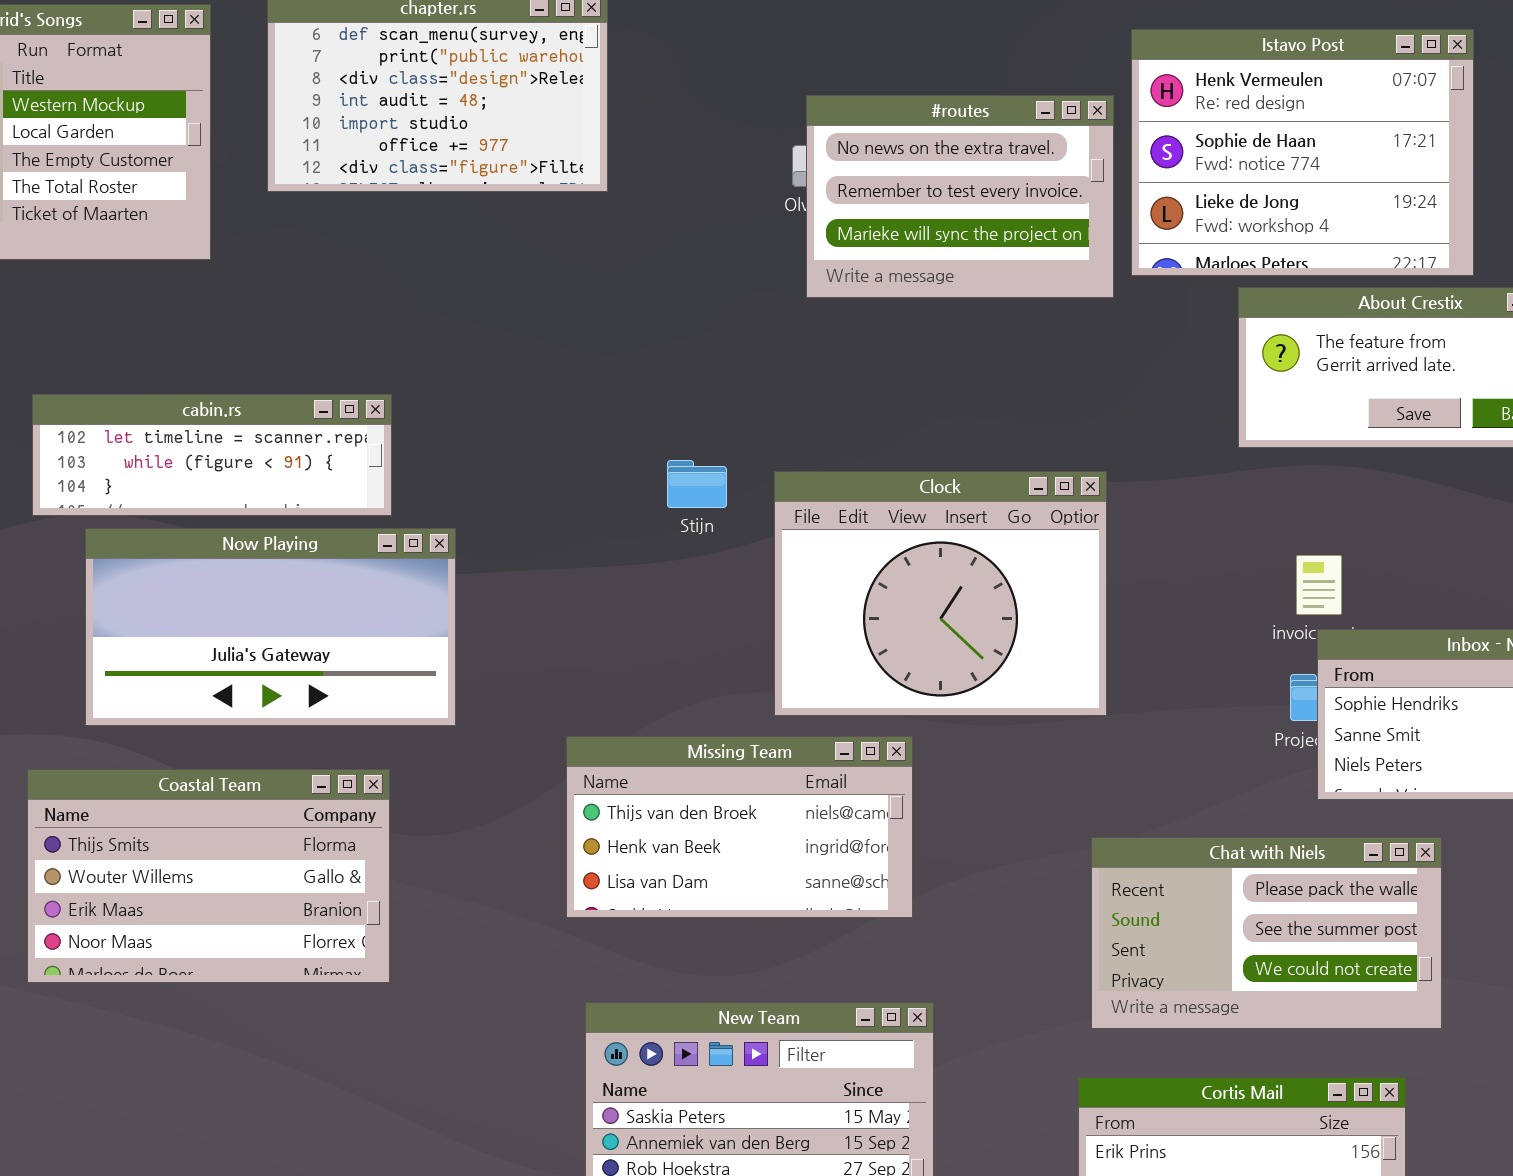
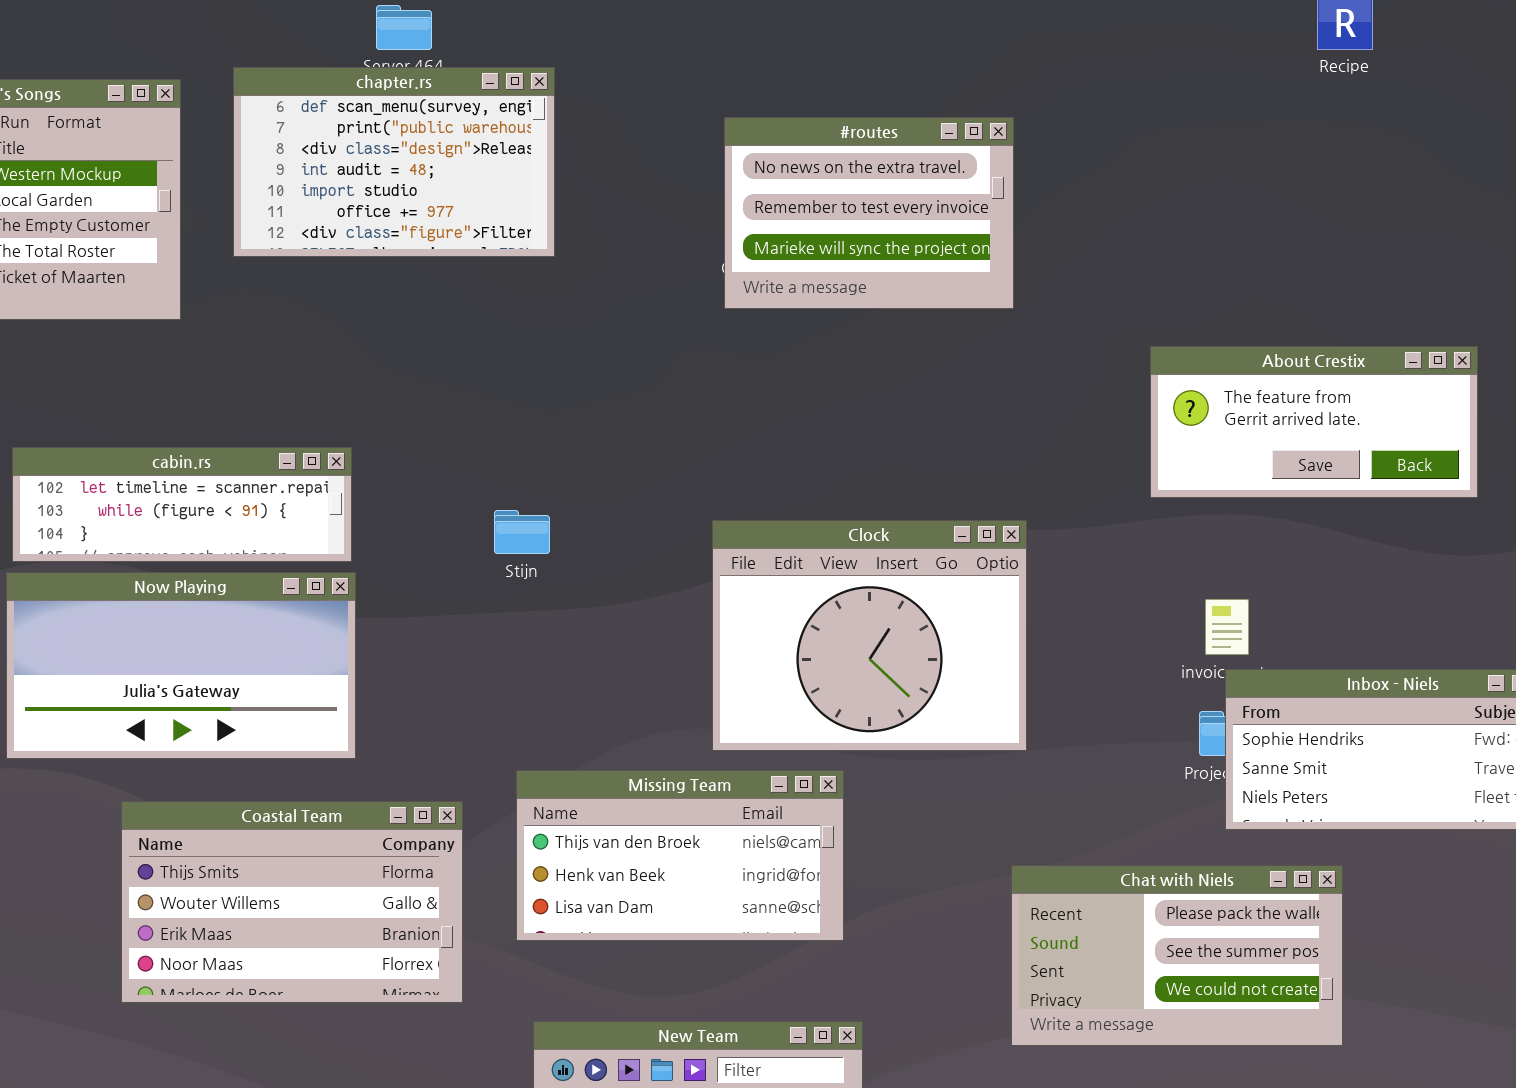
Istavo Post: [1131,29,1474,276] -> none, closed
#routes: [806,95,1114,298] -> [724,117,1014,309], moved
Stijn: [667,460,727,508] -> [494,510,550,554], moved
Now Playing: [85,528,456,726] -> [6,572,356,759], moved
Coastal Team: [27,769,390,983] -> [121,801,463,1003], moved

